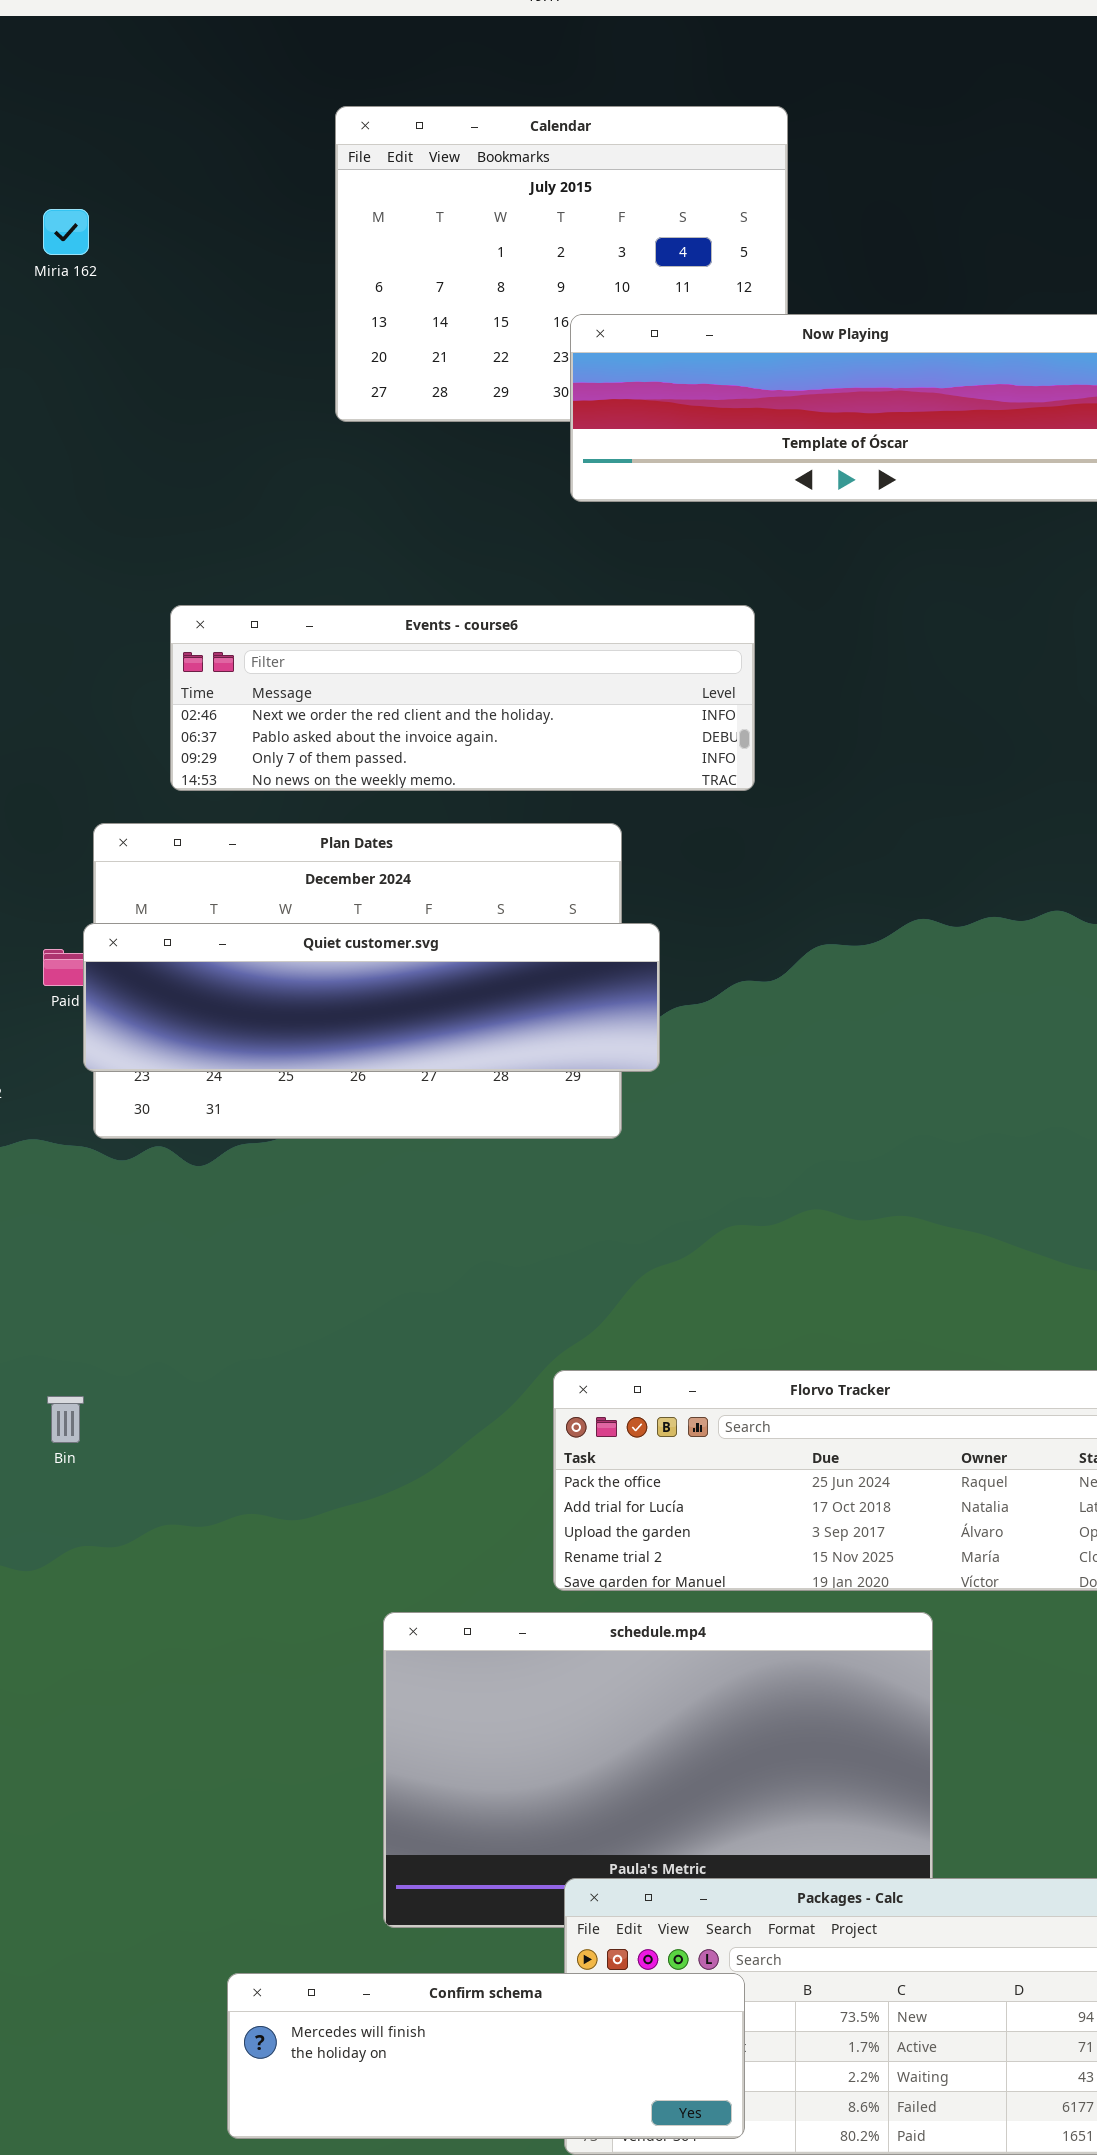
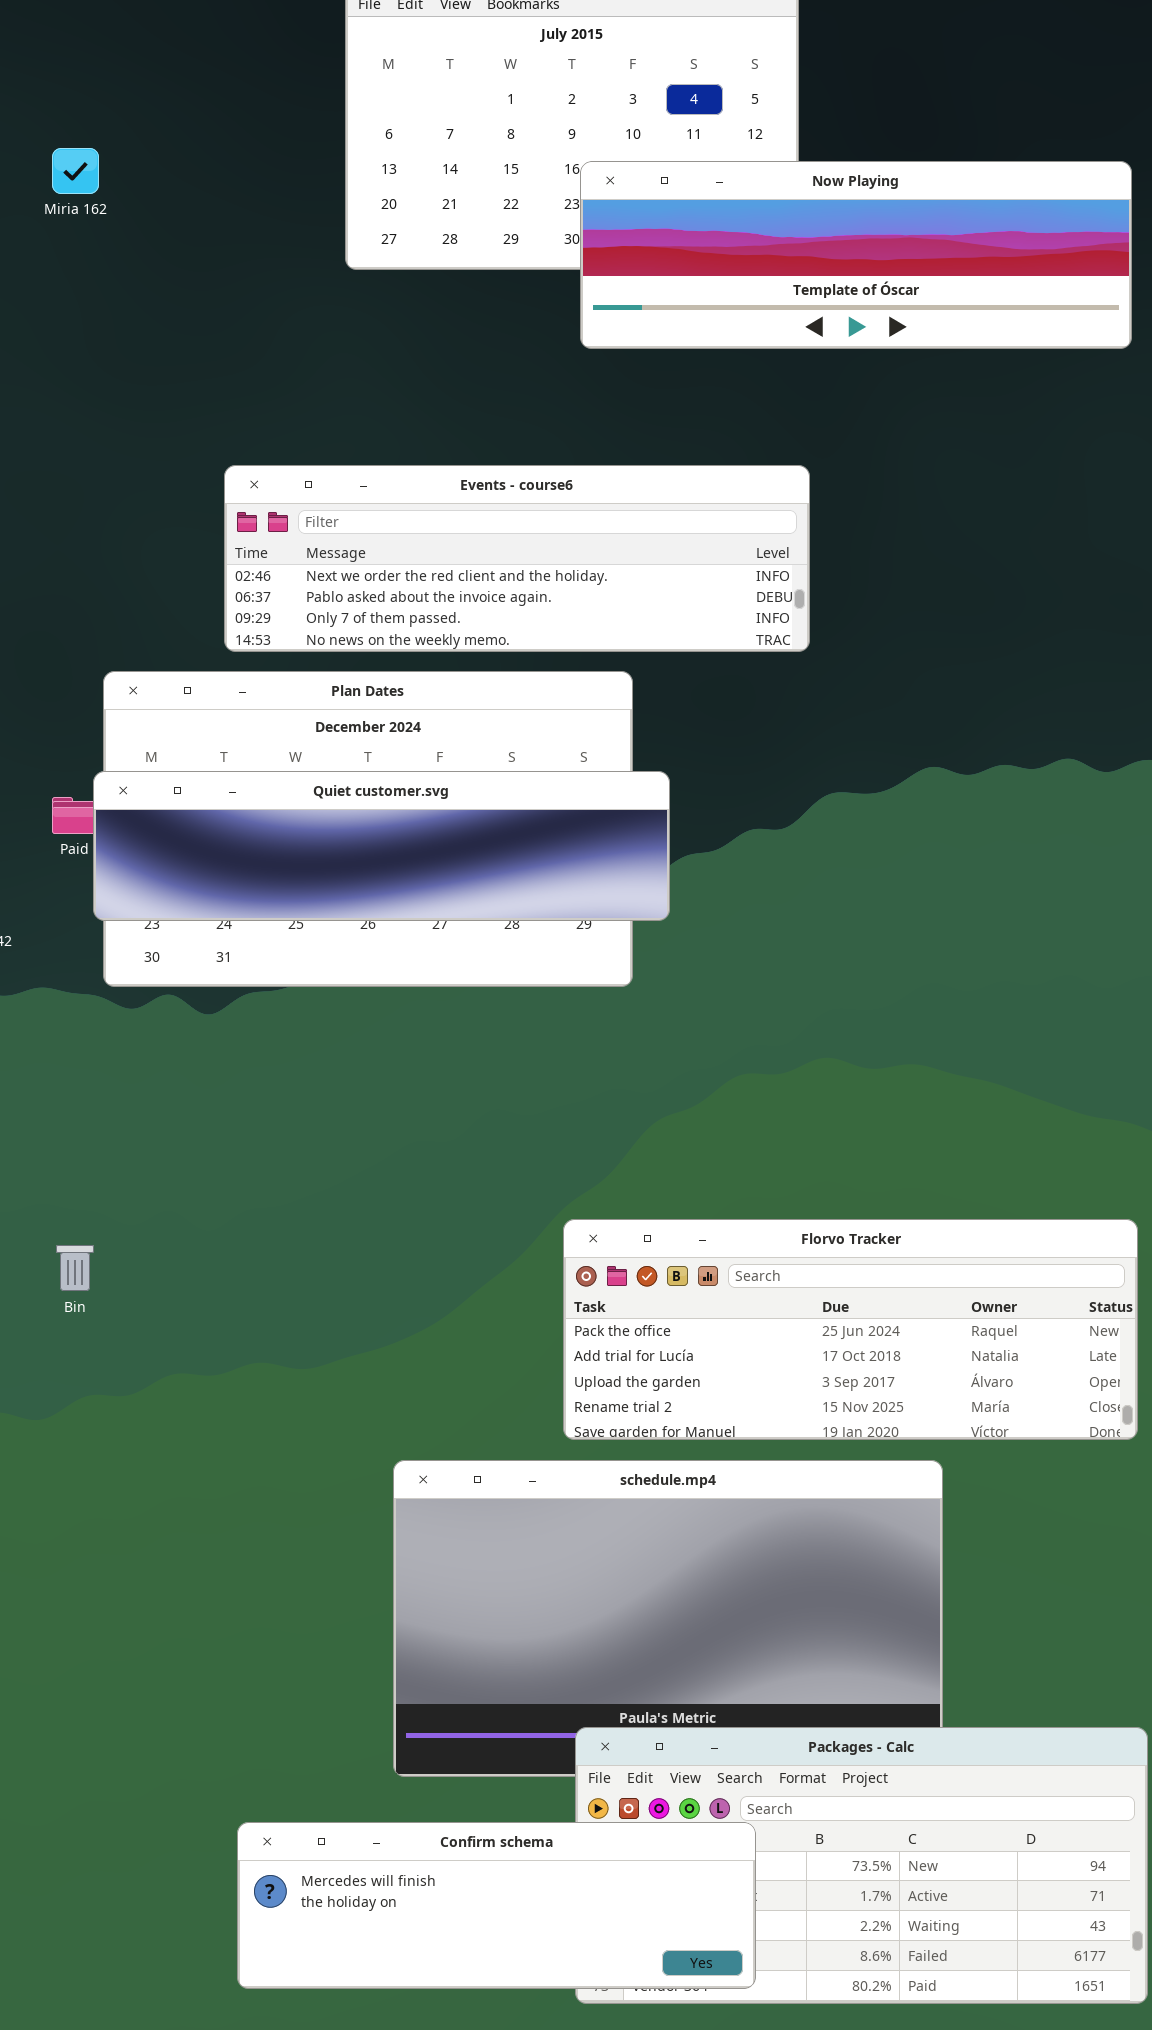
Miria 162: [43,209,89,255] -> [52,148,99,194], moved
Events - course6: [170,605,755,791] -> [224,465,810,652], moved

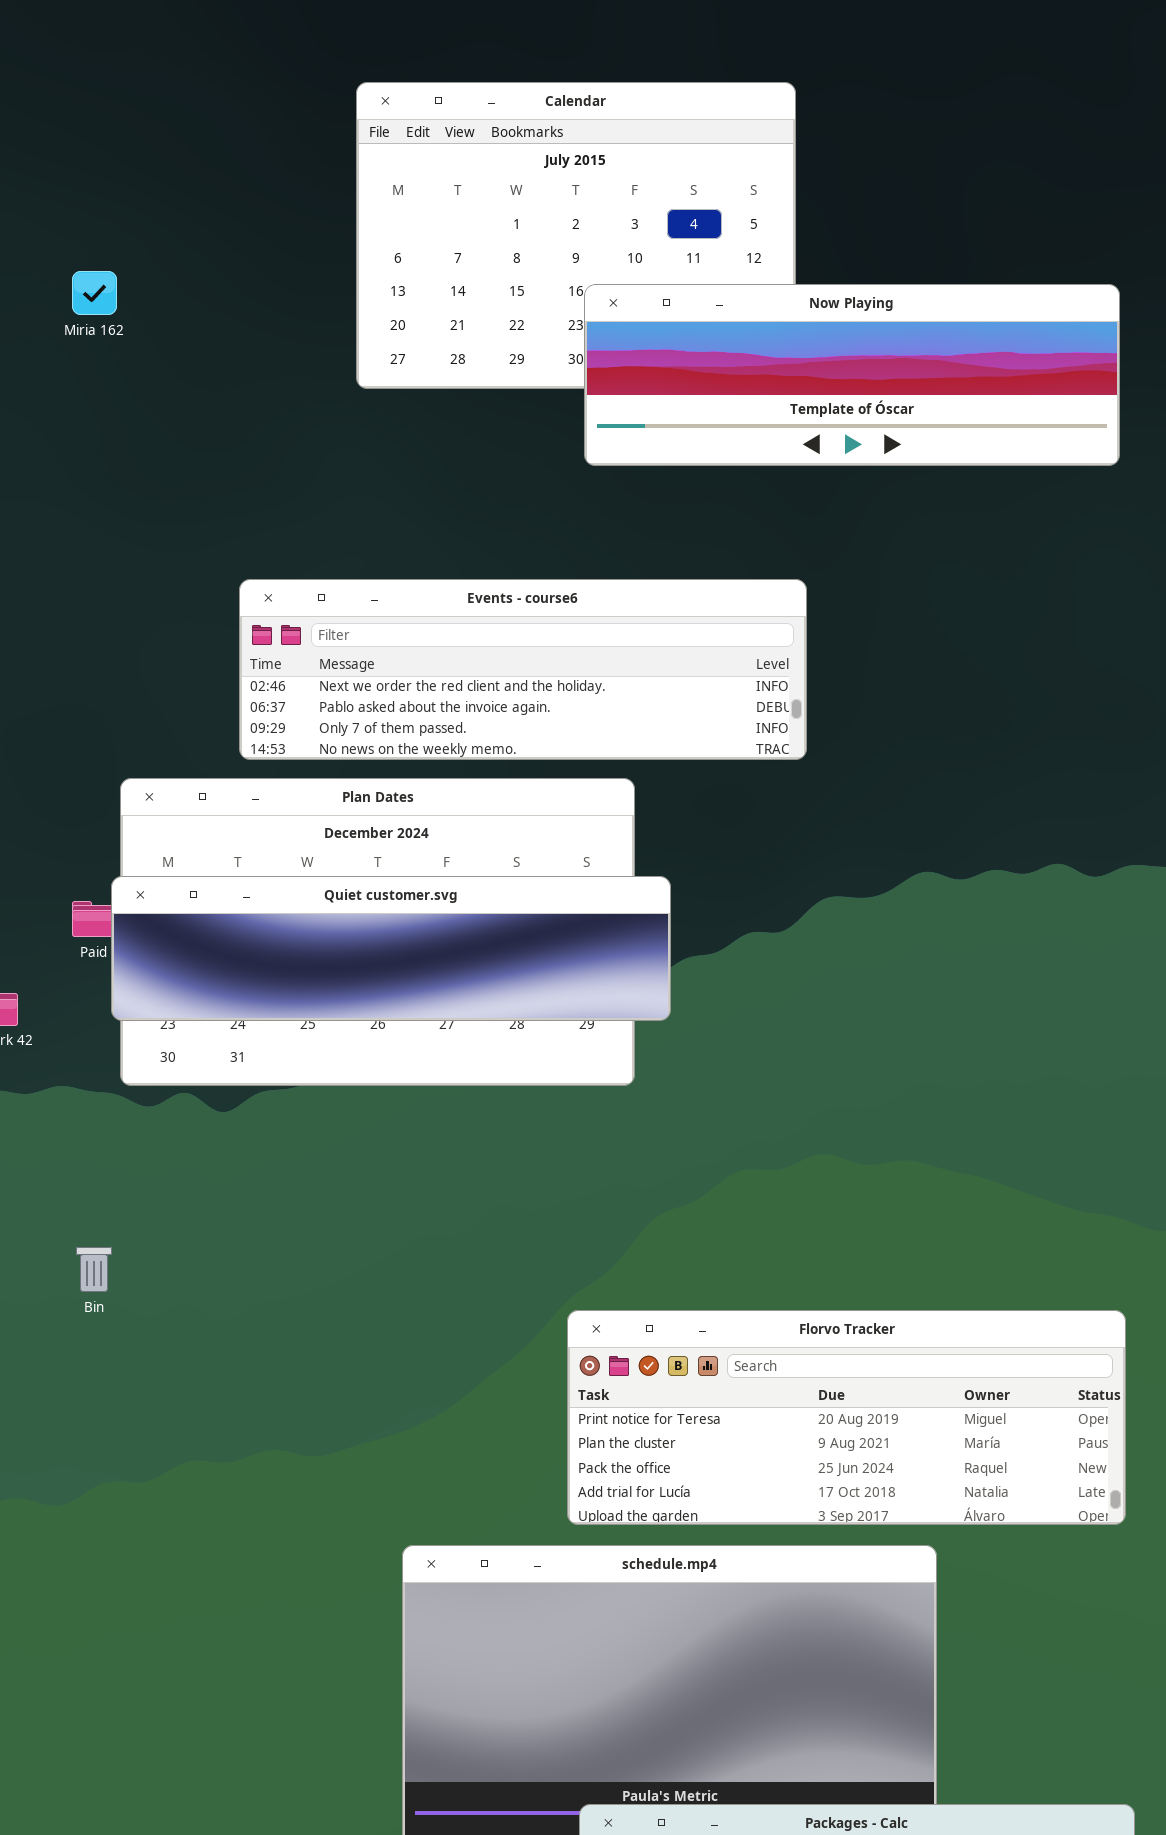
Florvo Tracker: [563,1219,1138,1440] -> [567,1310,1126,1525], scrolled up 2 rows
Bin: [56,1245,94,1291] -> [76,1247,112,1292], moved

